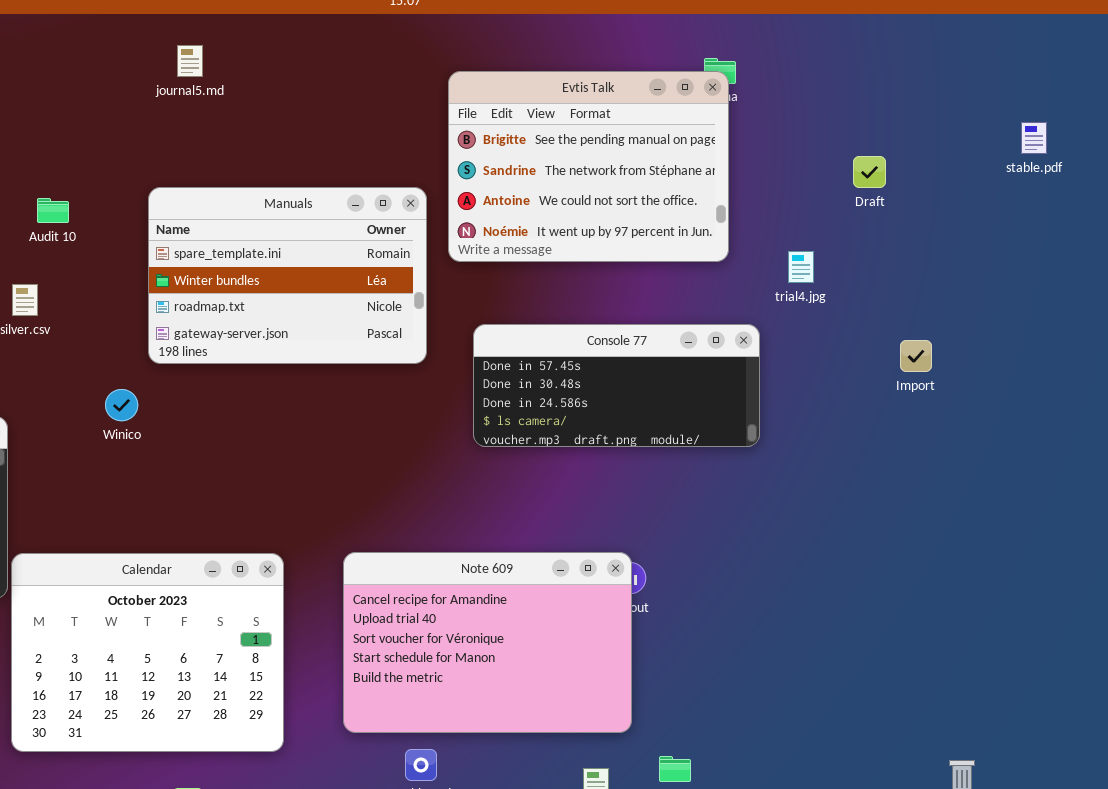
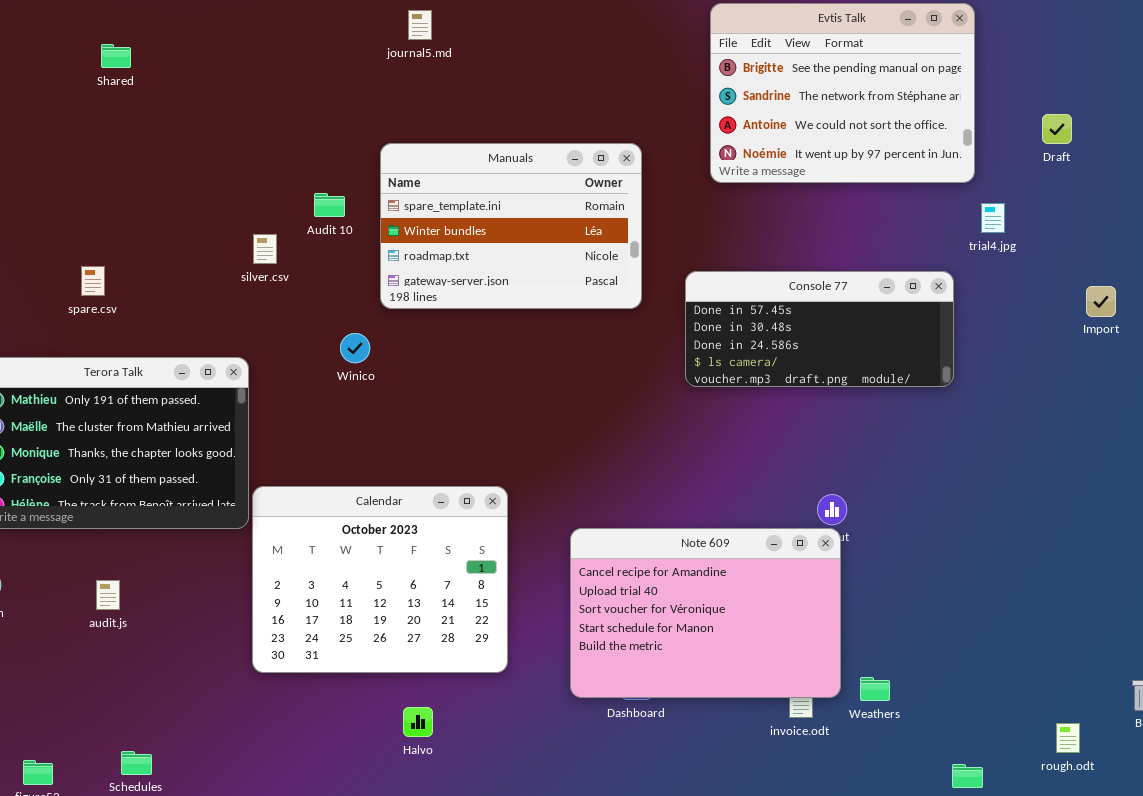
Evtis Talk: [448,71,729,262] -> [710,3,975,183], moved
Audit 10: [37,198,69,223] -> [314,193,345,217], moved
Note 609: [343,552,632,733] -> [570,528,841,698], moved

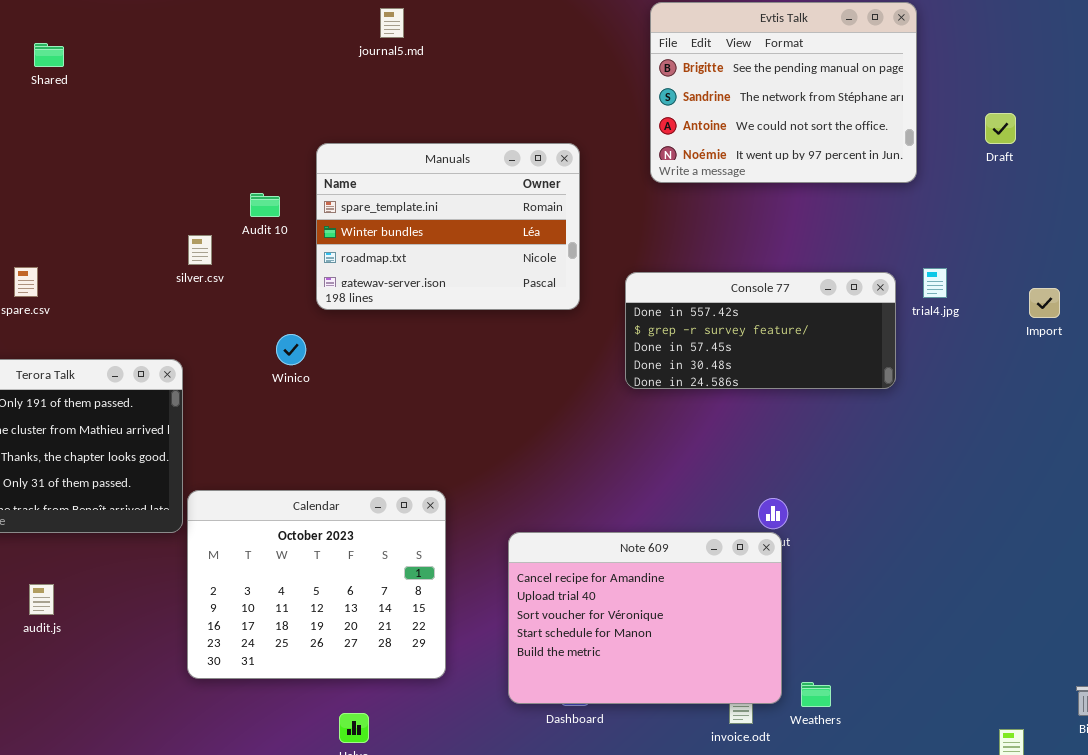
journal5.md: [408,10,432,40] -> [380,8,404,38], moved
trial4.jpg: [981,203,1005,233] -> [923,268,947,298], moved
Console 77: [685,271,954,387] -> [625,272,896,389], scrolled up 2 rows

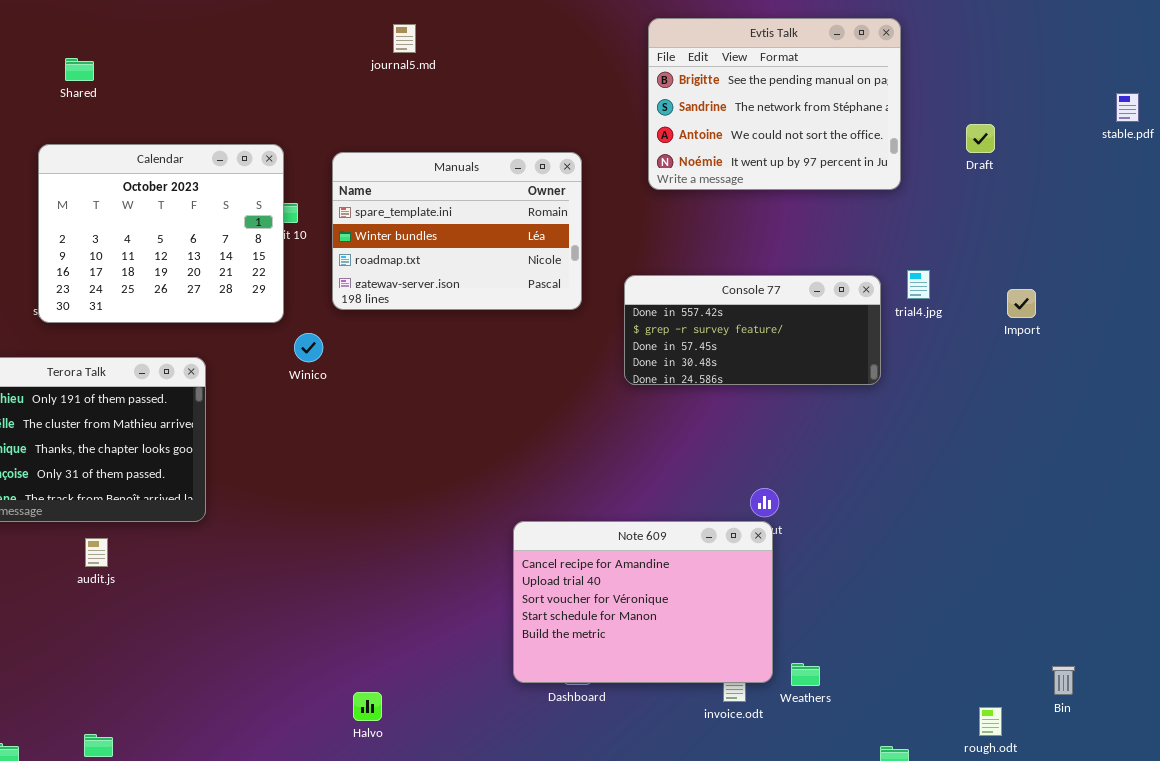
Calendar: [187,490,446,679] -> [38,144,284,323], moved
audit.js: [29,584,54,615] -> [85,538,108,567], moved

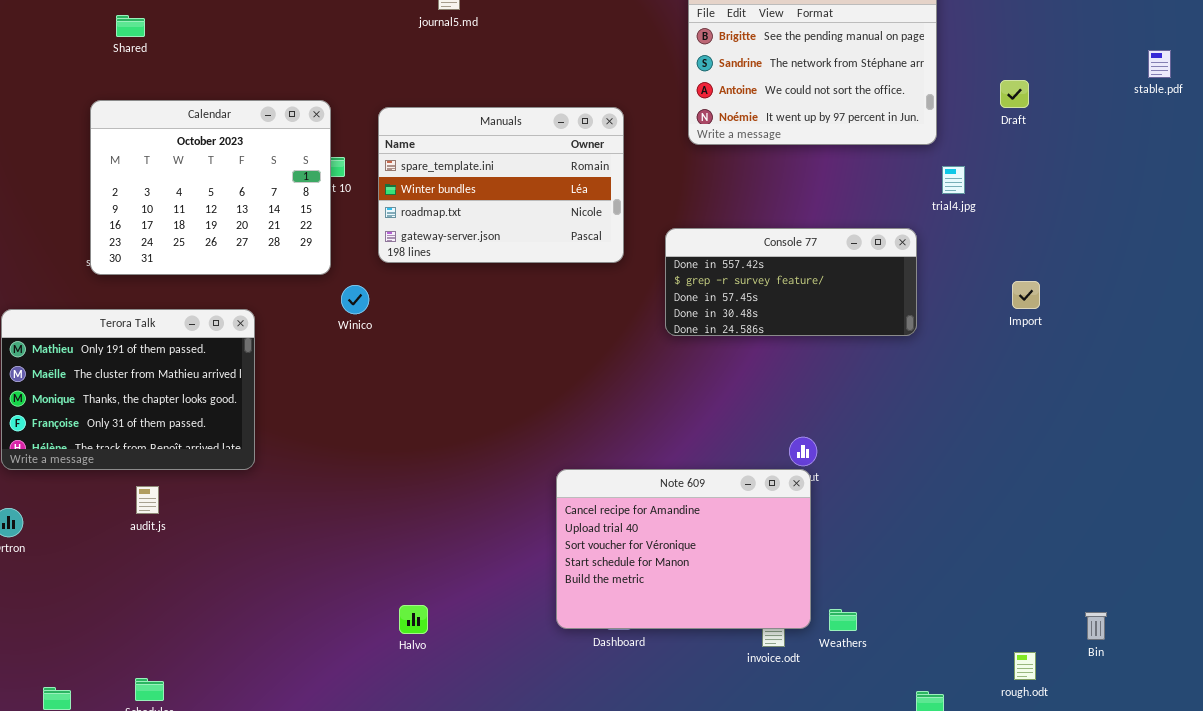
trial4.jpg: [907,270,930,299] -> [942,166,965,194], moved
Import: [1007,289,1036,318] -> [1012,281,1040,309], moved
Halvo: [353,692,382,721] -> [399,605,428,634], moved

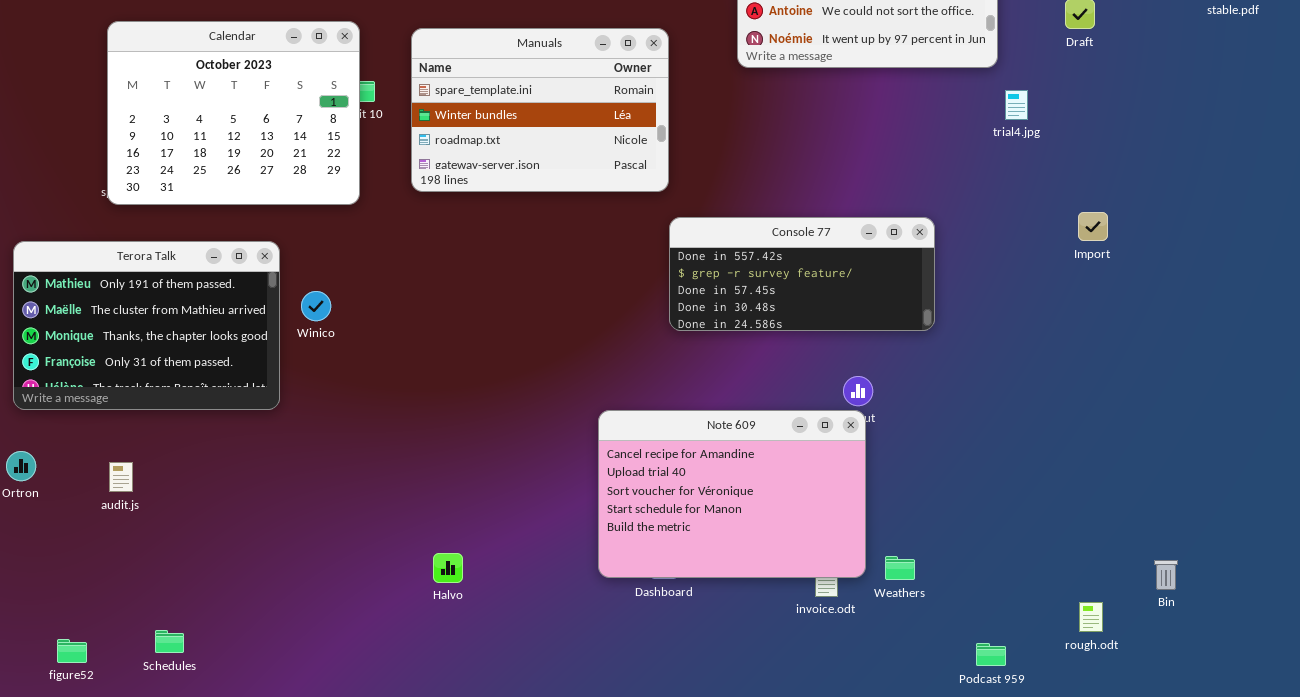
Console 77: [665,228,917,336] -> [669,217,935,331], moved
Winico: [341,285,369,314] -> [301,291,331,321], moved
audit.js: [136,486,159,514] -> [109,462,133,492], moved

